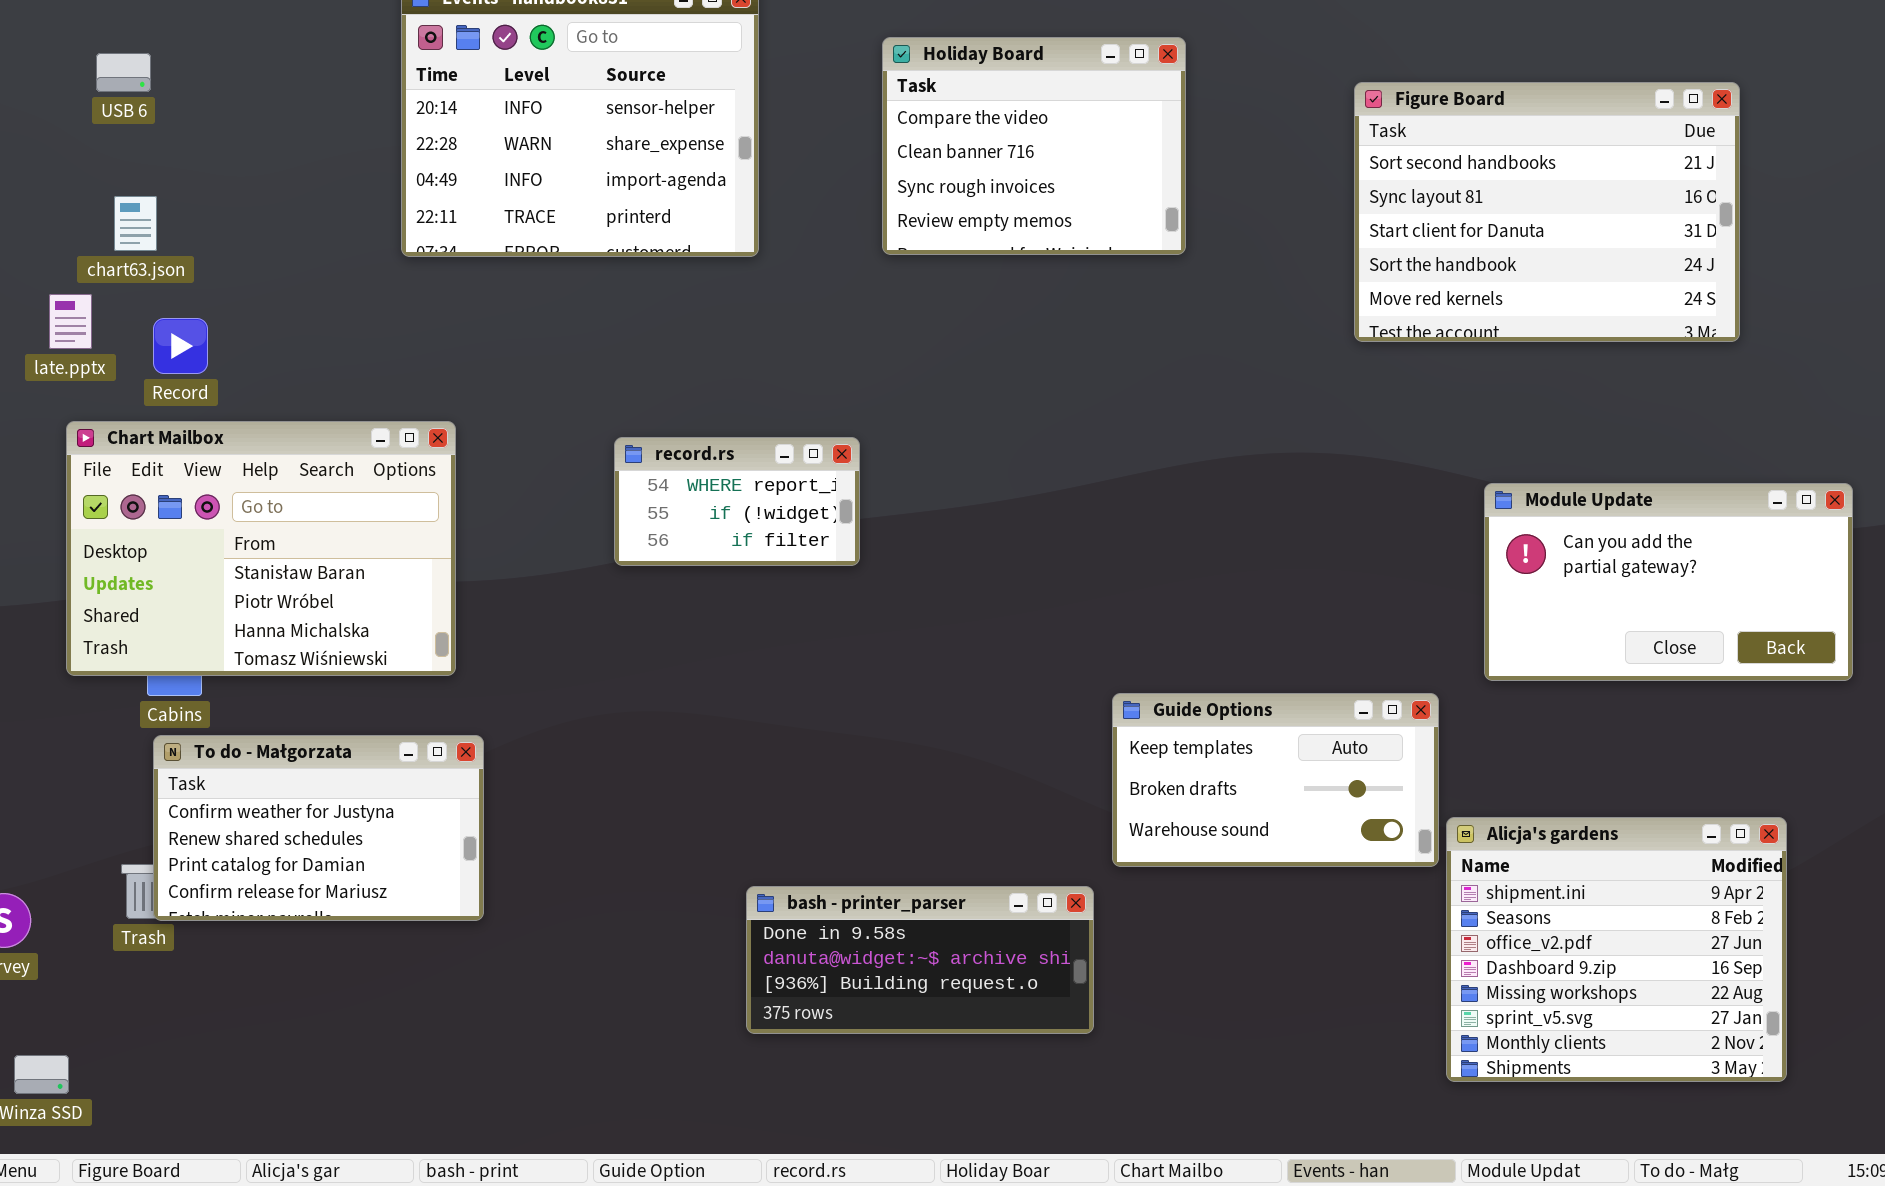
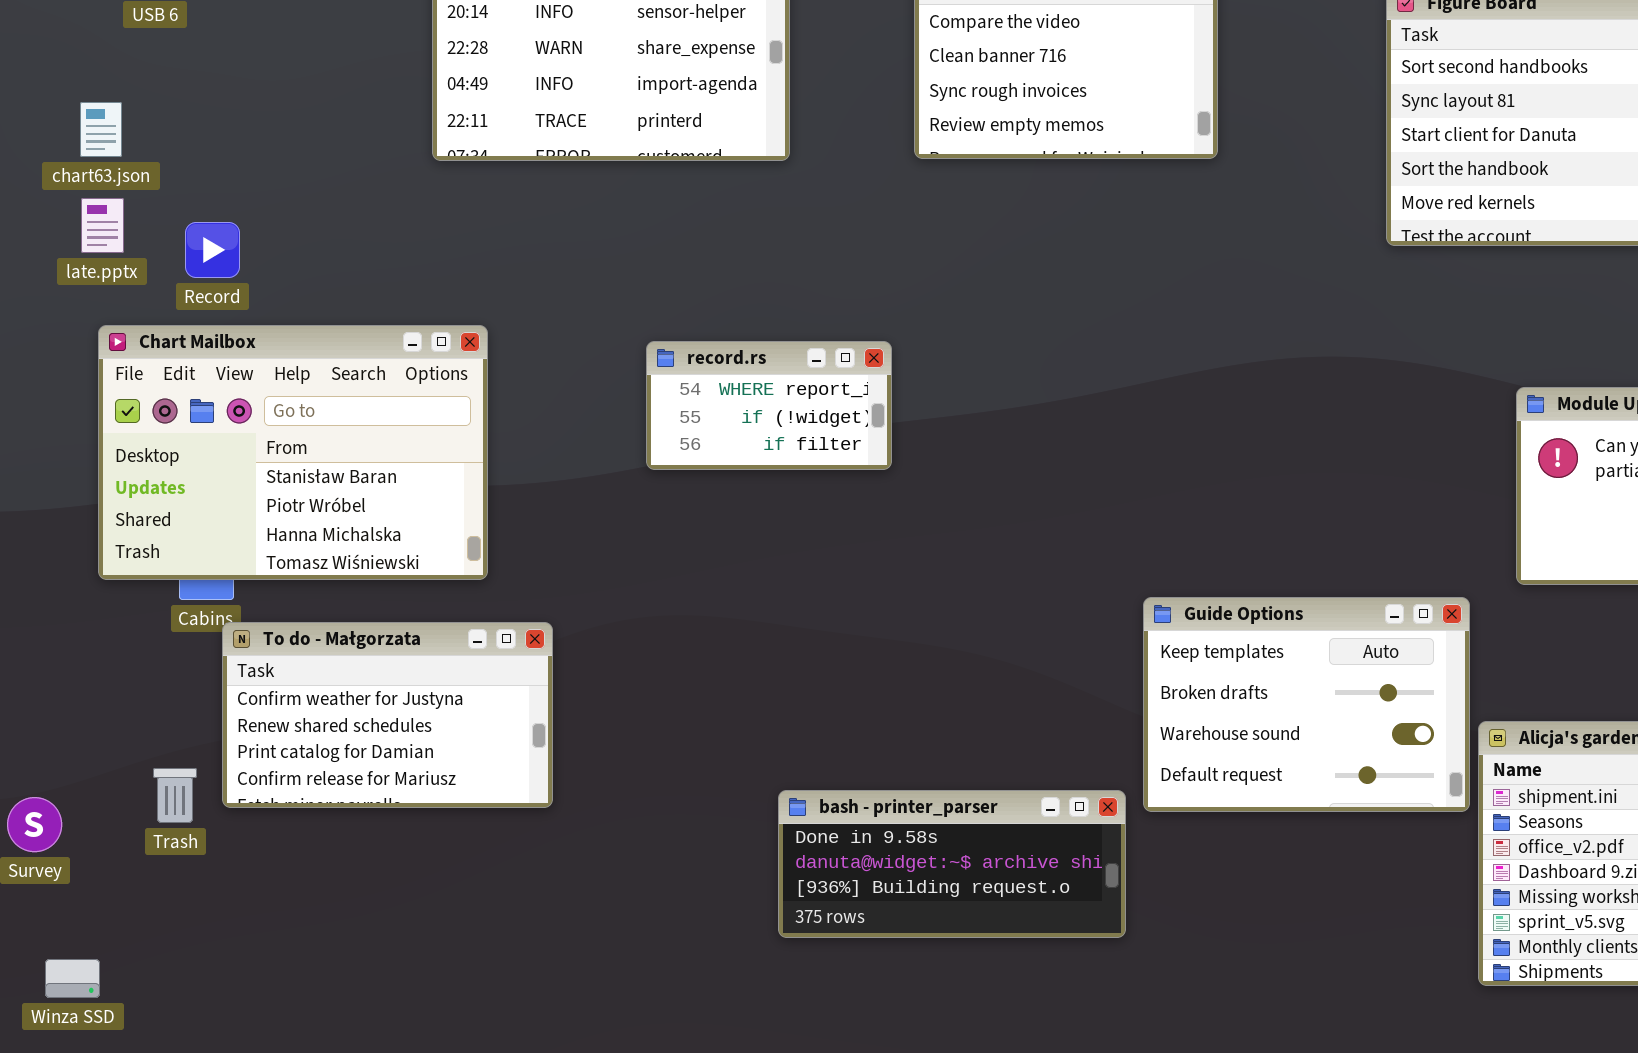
chart63.json: [114,196,157,251] -> [80,102,122,157], moved
Guide Options: [1112,693,1439,867] -> [1143,597,1470,812], resized
To do - Małgorzata: [153,735,484,921] -> [222,622,553,808], moved

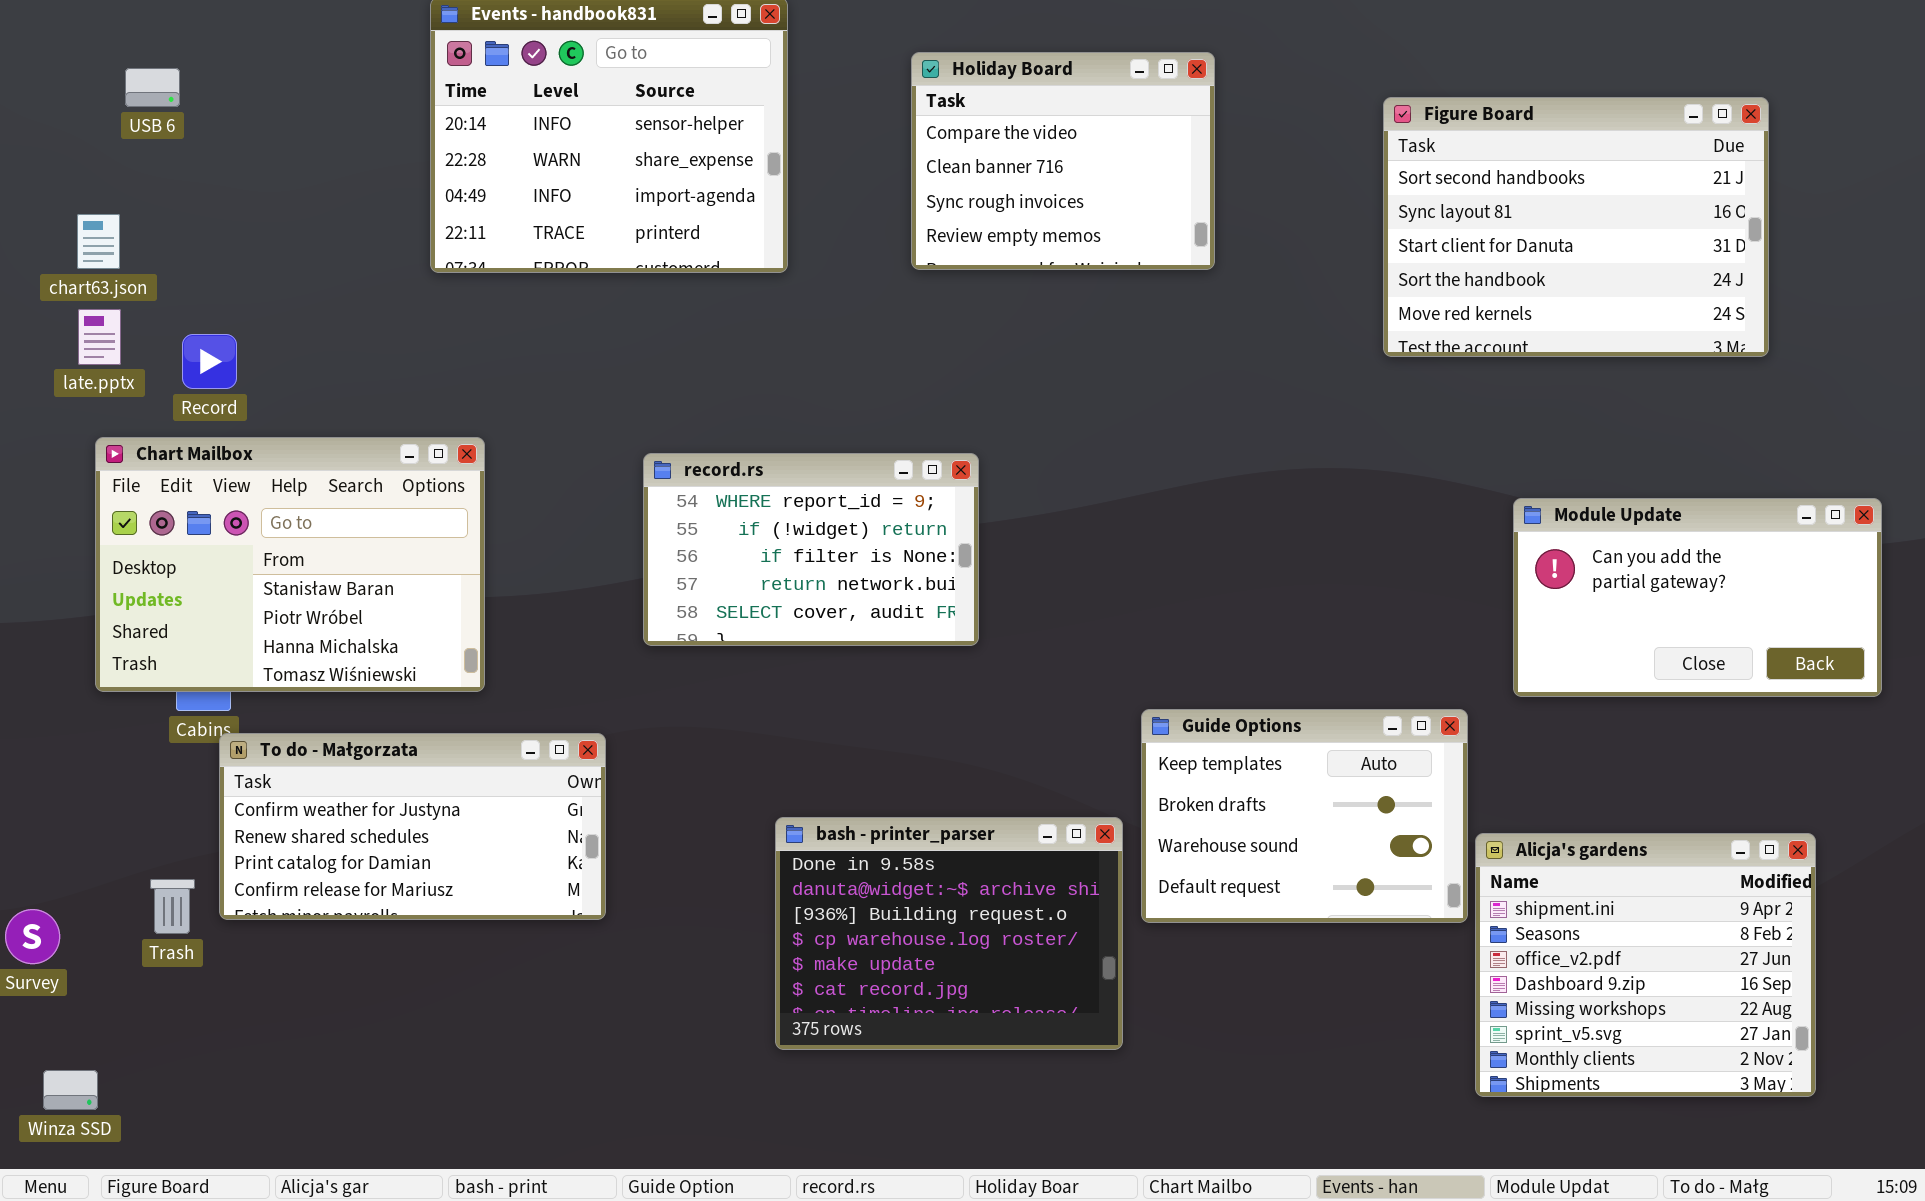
record.rs: [646,341,892,470] -> [643,453,979,646], resized
To do - Małgorzata: [222,622,553,808] -> [219,733,606,920], resized
bash - printer_parser: [778,790,1126,938] -> [775,817,1123,1050], resized

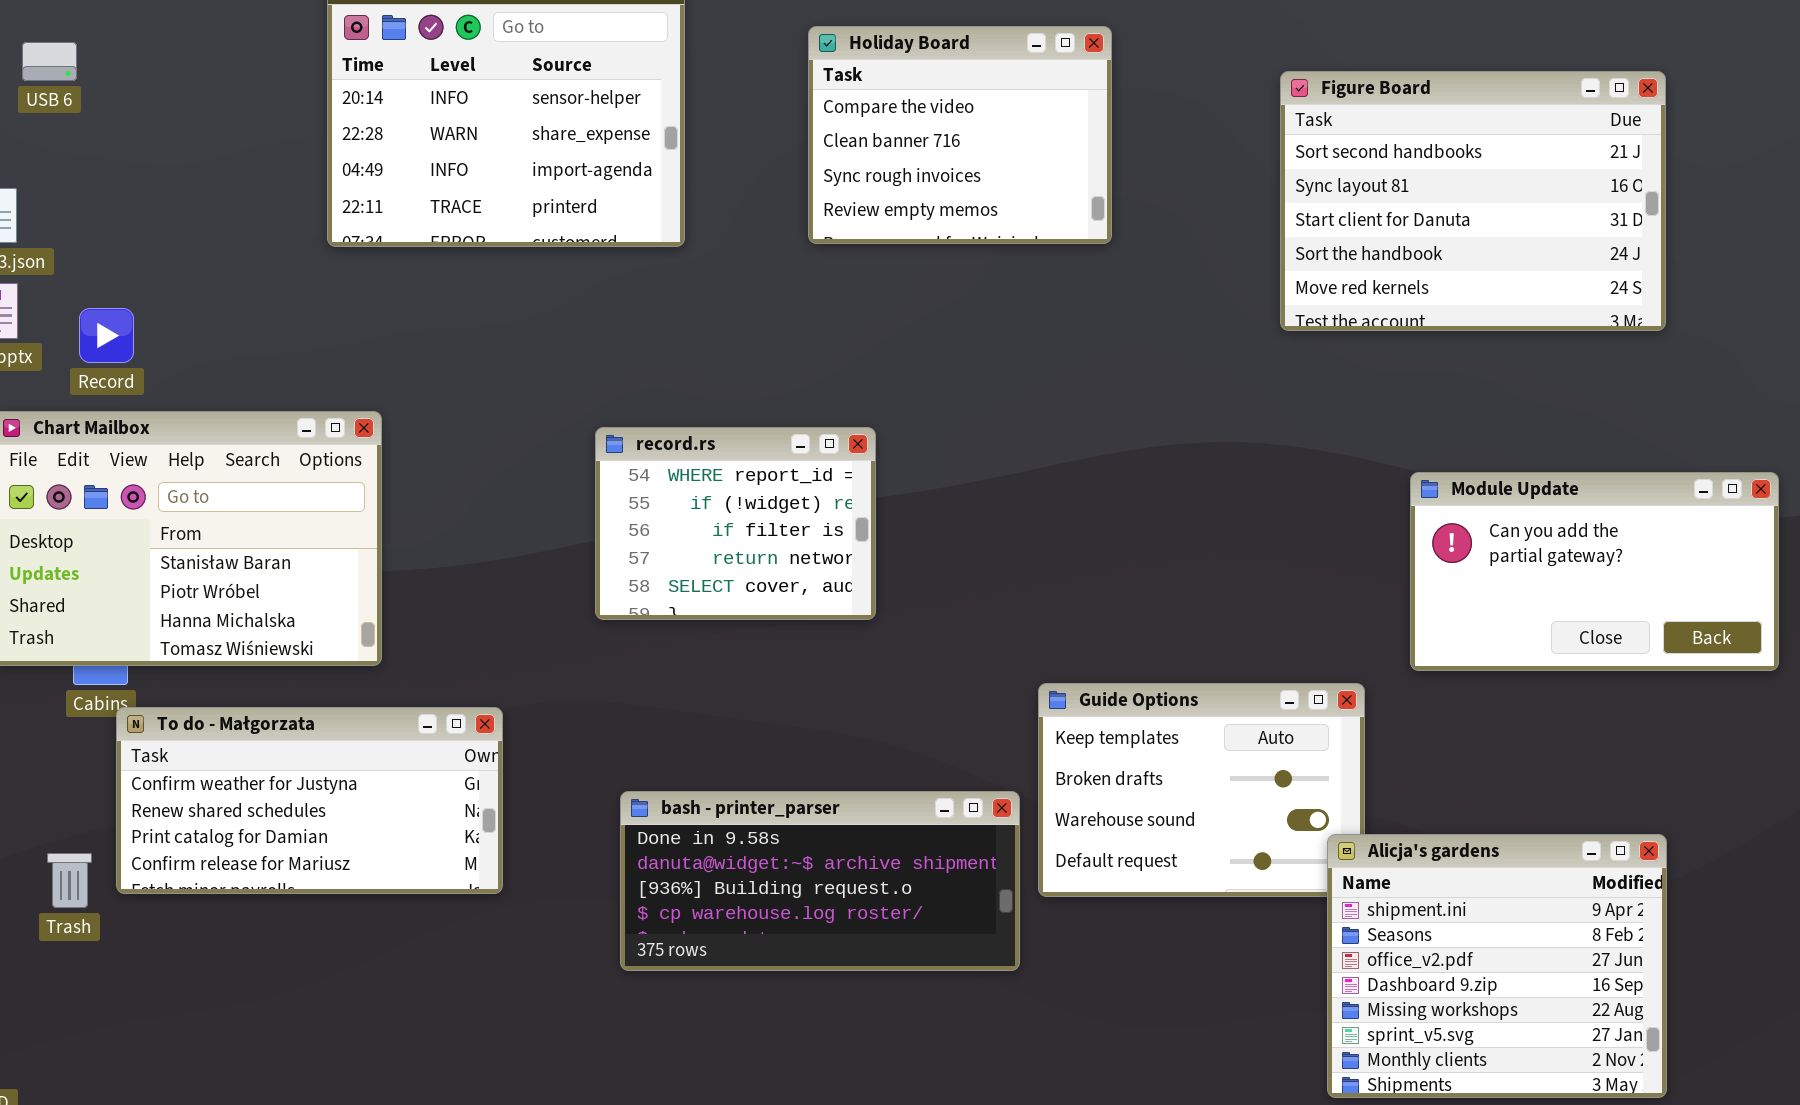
record.rs: [643,453,979,646] -> [595,427,876,620], resized
bash - printer_parser: [775,817,1123,1050] -> [620,791,1020,971], resized
Alicja's gardens: [1475,833,1816,1097] -> [1327,834,1667,1098], moved

